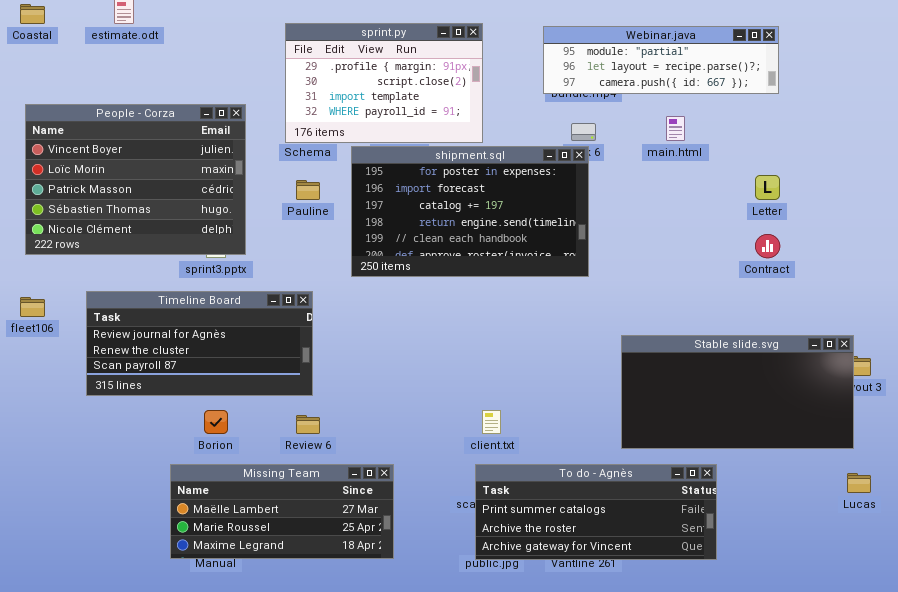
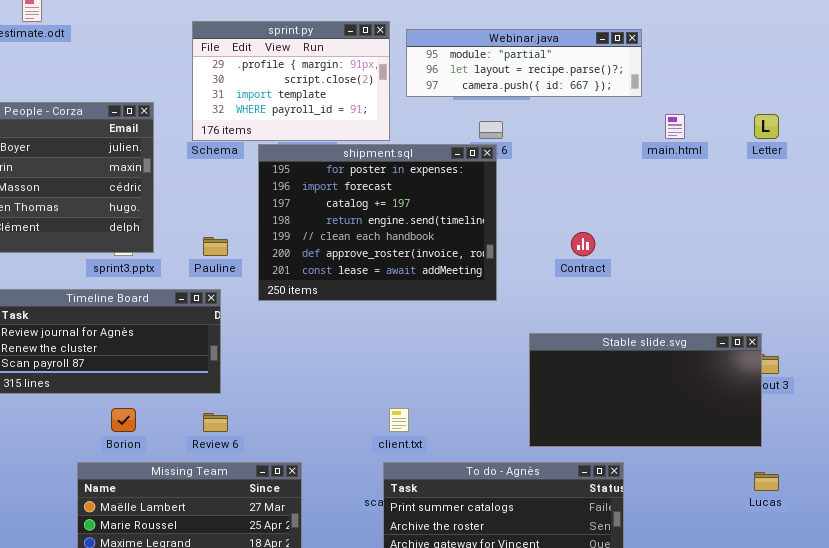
Webinar.java: [543,26,779,94] -> [406,29,642,97], moved
main.html: [666,116,685,141] -> [665,114,685,139], moved
shipment.sql: [351,146,589,277] -> [258,144,497,301], resized
Letter: [755,175,780,200] -> [754,114,779,139], moved
Pauline: [296,180,320,200] -> [203,237,228,256], moved
Contract: [755,234,780,258] -> [571,232,595,256], moved

